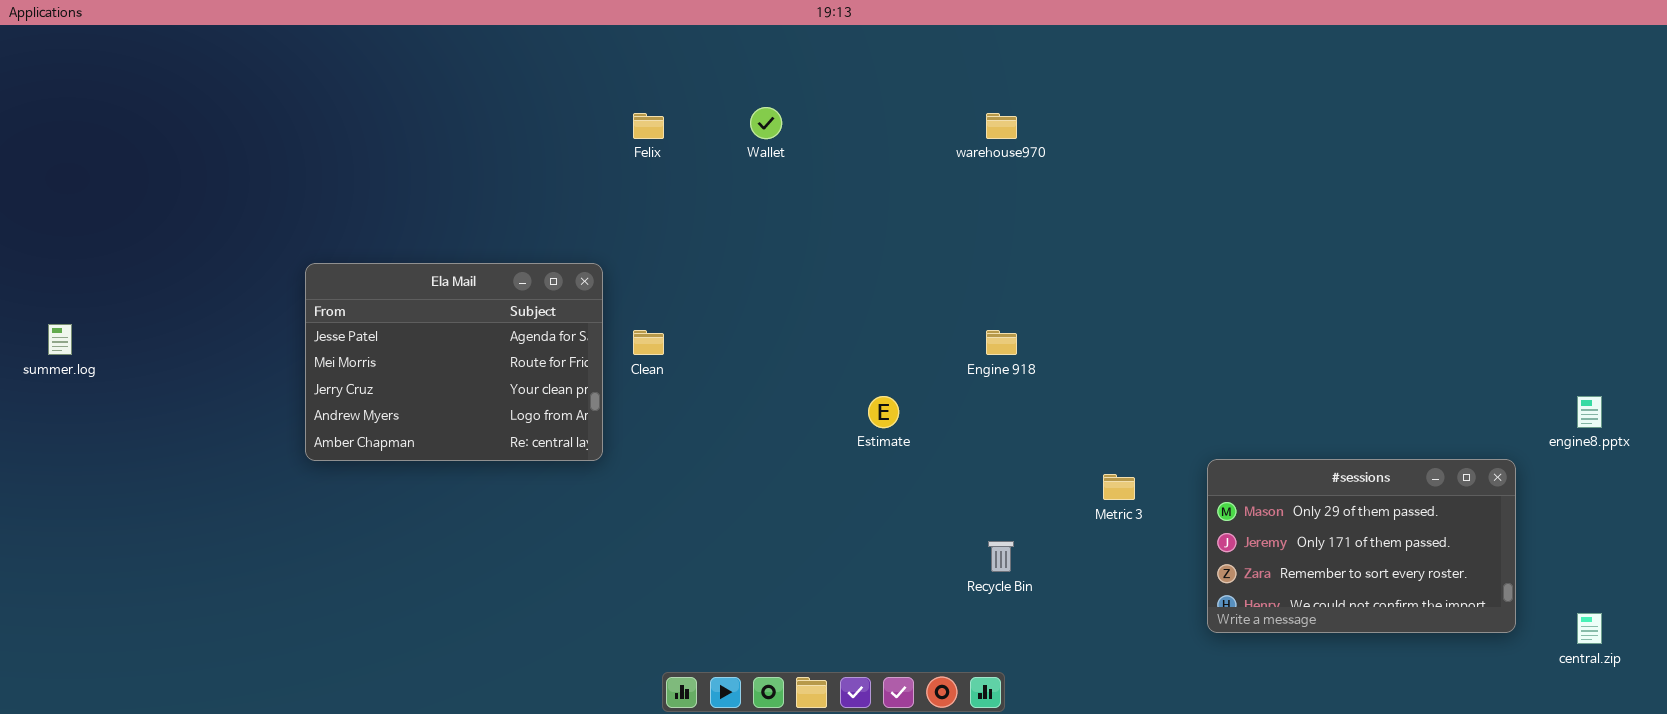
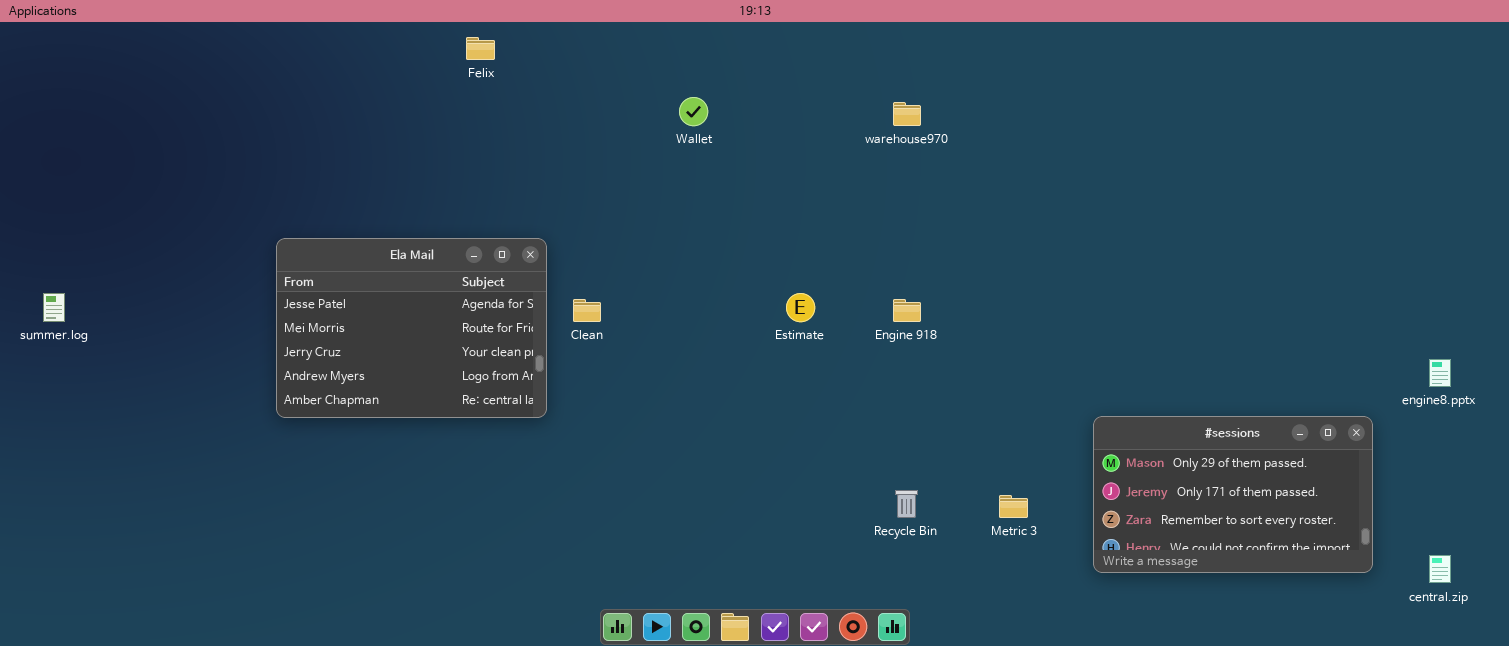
Felix: [633,113,664,139] -> [466,37,495,60], moved
Estimate: [868,396,899,428] -> [786,293,815,322], moved
Metric 3: [1103,474,1135,500] -> [999,495,1028,518], moved

